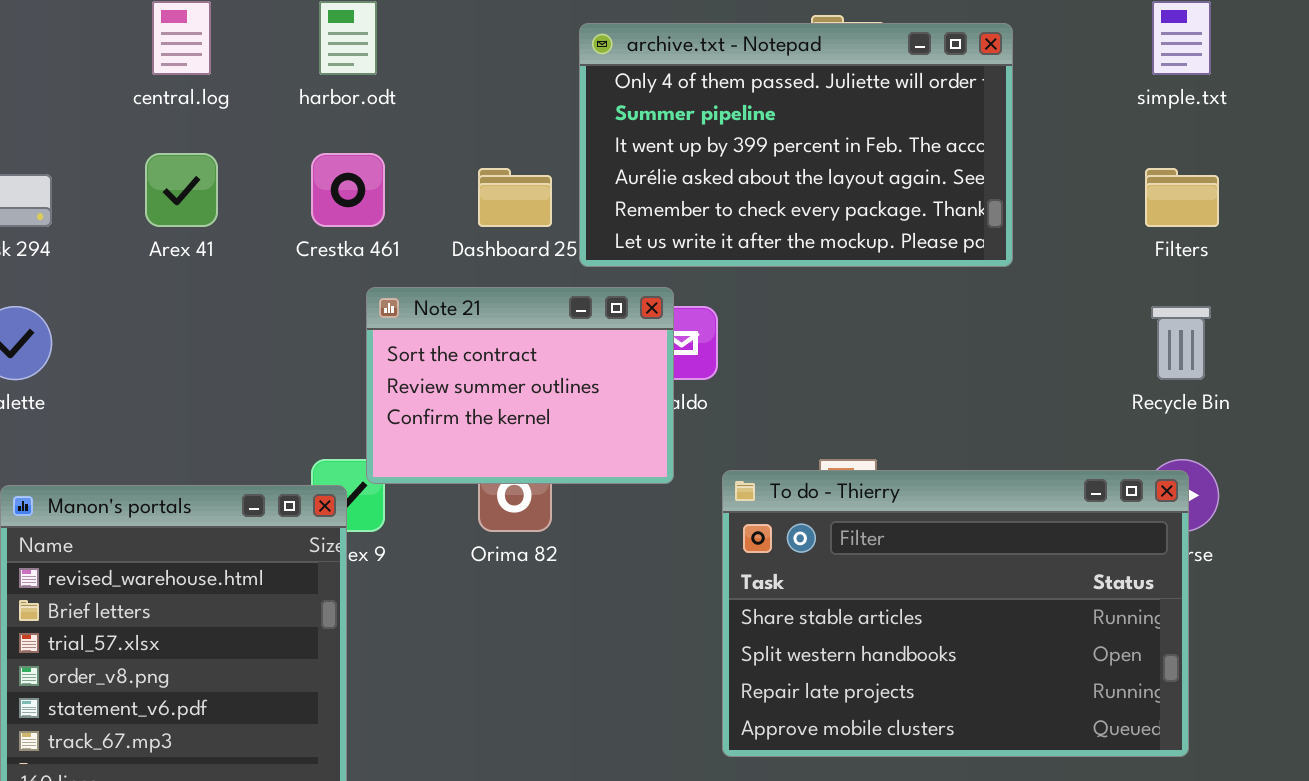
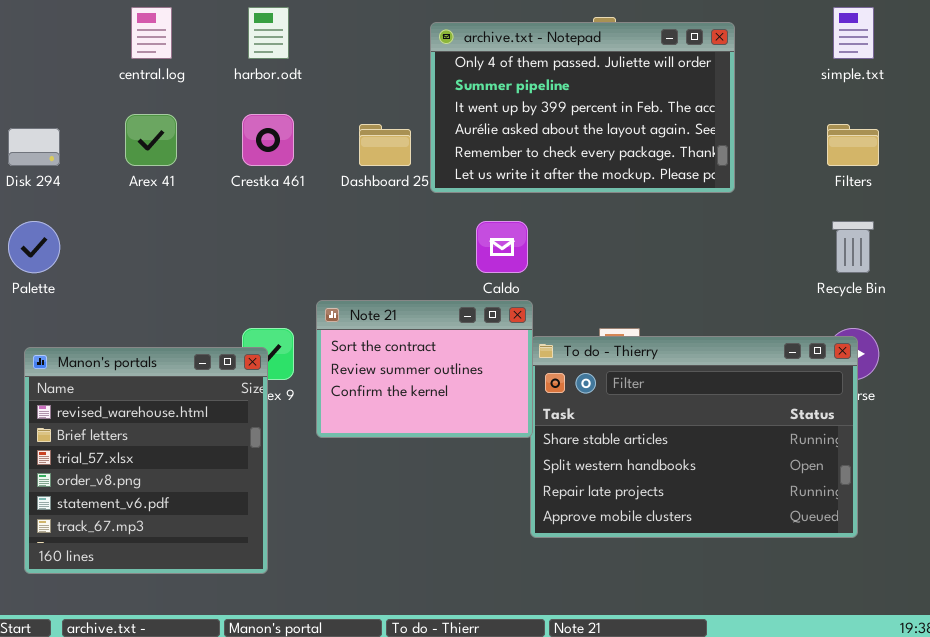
Note 21: [366,287,674,484] -> [316,300,533,438], moved

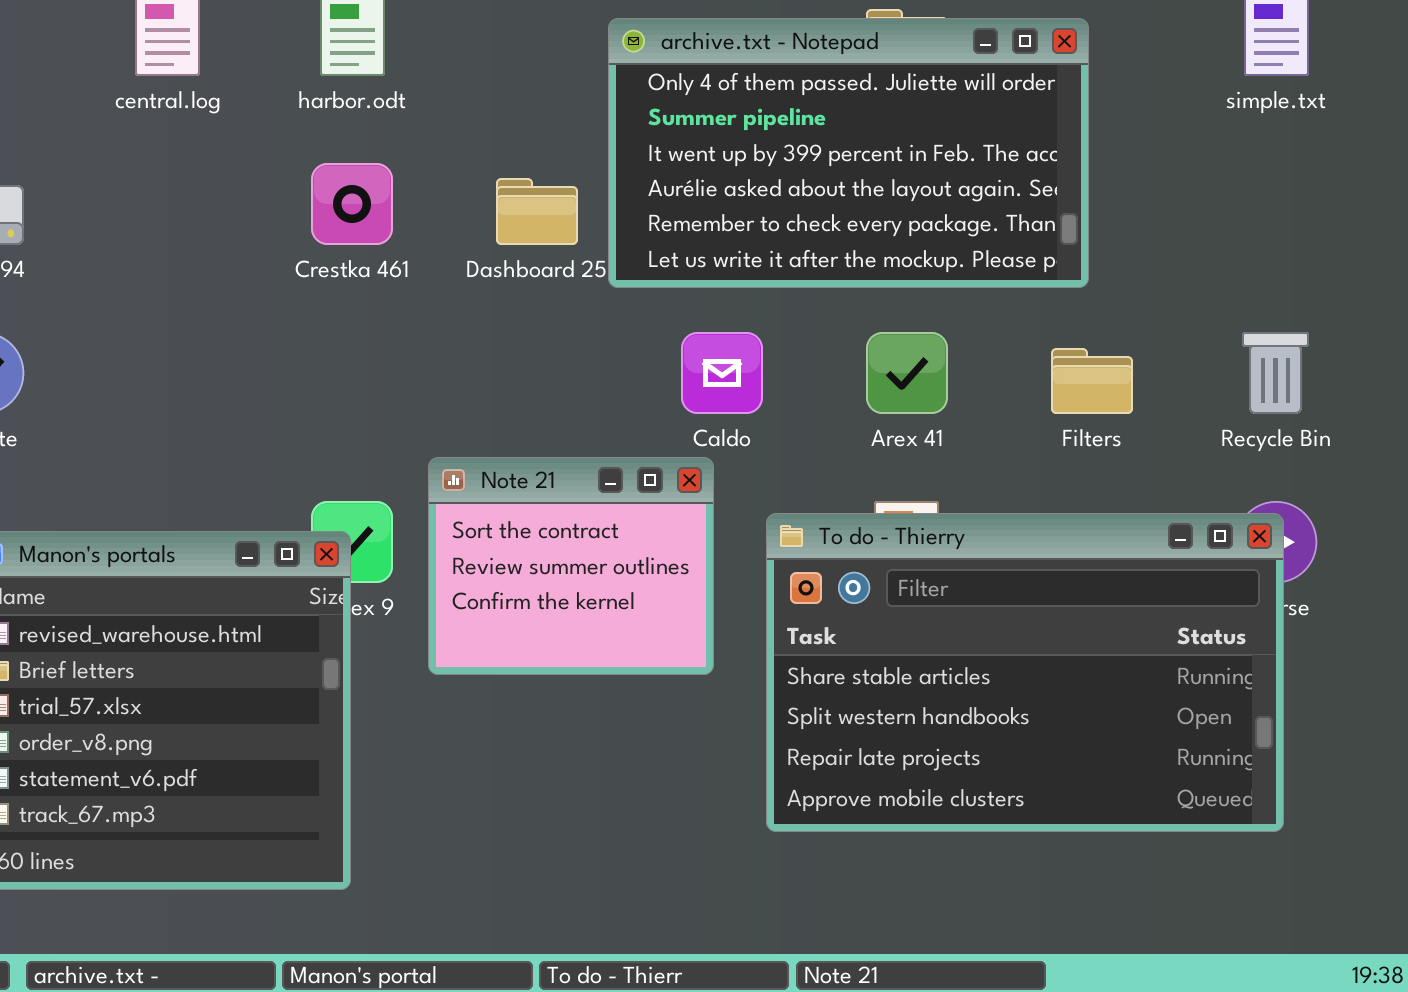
Arex 41: [125,114,177,166] -> [866,332,948,414], moved
Filters: [827,124,879,166] -> [1051,348,1133,414], moved
Note 21: [316,300,533,438] -> [428,457,714,675], resized

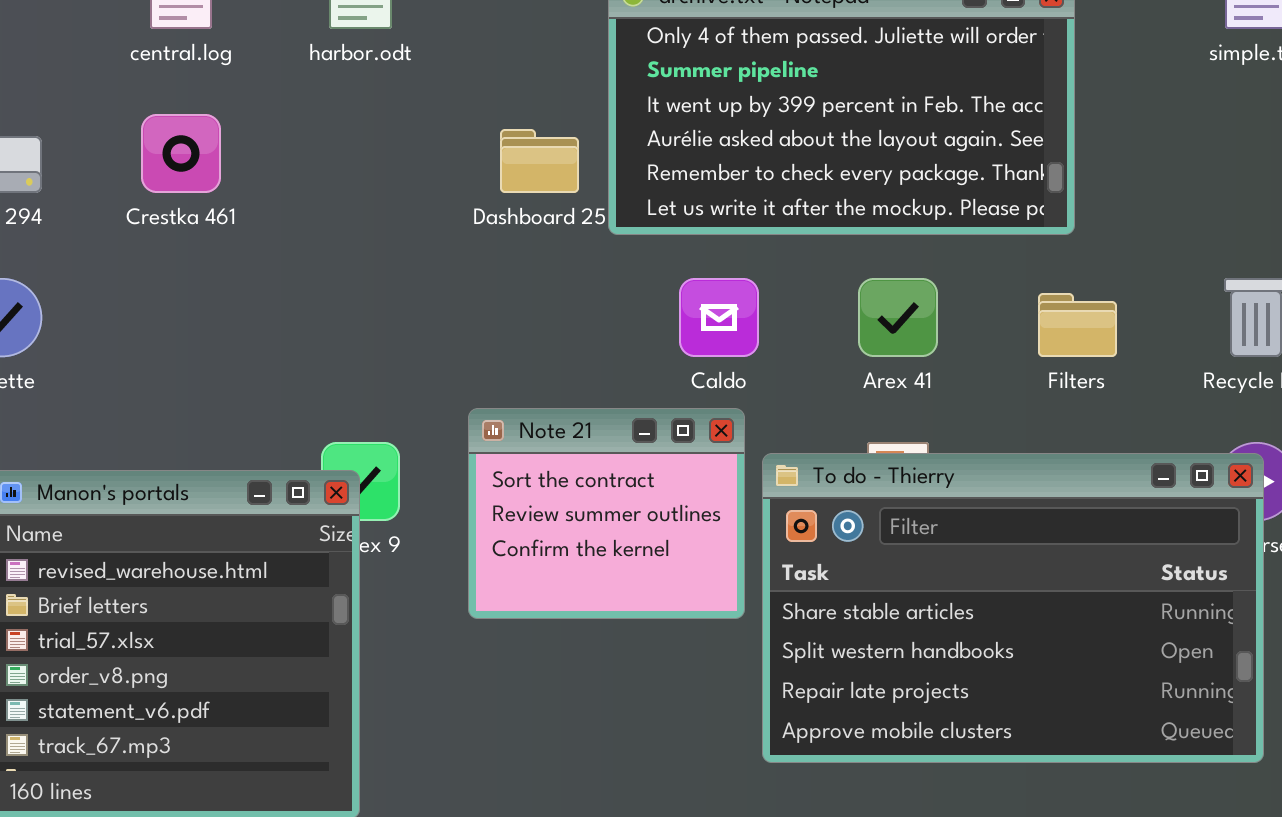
Crestka 461: [311,163,393,245] -> [141,114,221,193], moved
Note 21: [428,457,714,675] -> [468,408,745,619], moved

